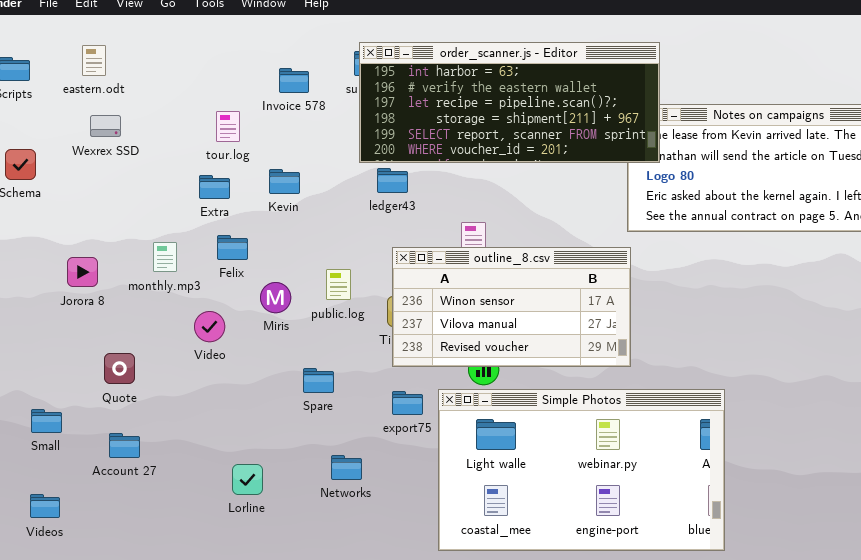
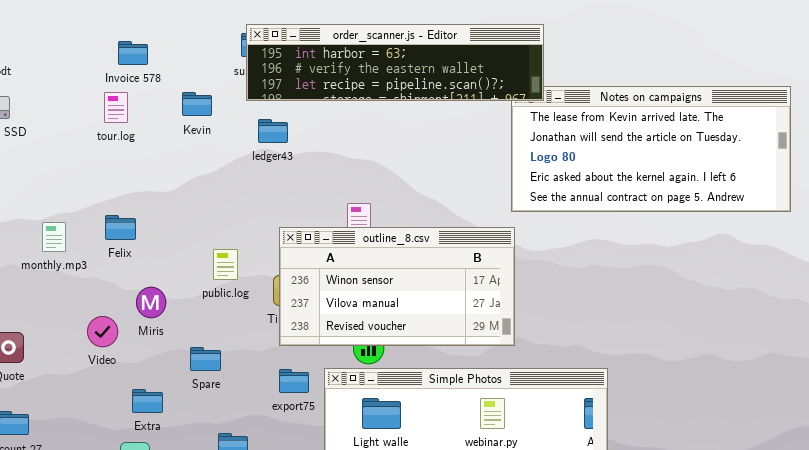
order_scanner.js - Editor: [359,42,660,163] -> [246,24,544,101], resized
Invoice 578: [279,68,309,93] -> [118,41,148,65], moved
ledger43: [377,168,408,193] -> [258,119,288,143], moved
Kevin: [269,169,300,194] -> [182,92,212,116], moved
Extra: [199,175,230,199] -> [132,389,163,413], moved
Miris: [260,282,291,313] -> [136,287,166,318], moved
Video: [194,311,225,342] -> [87,316,118,347], moved

